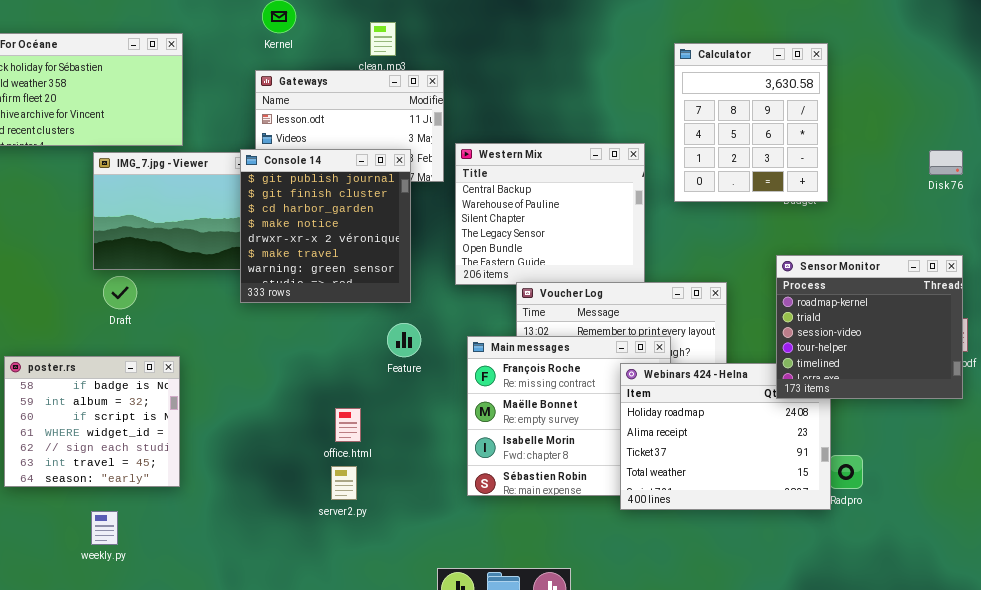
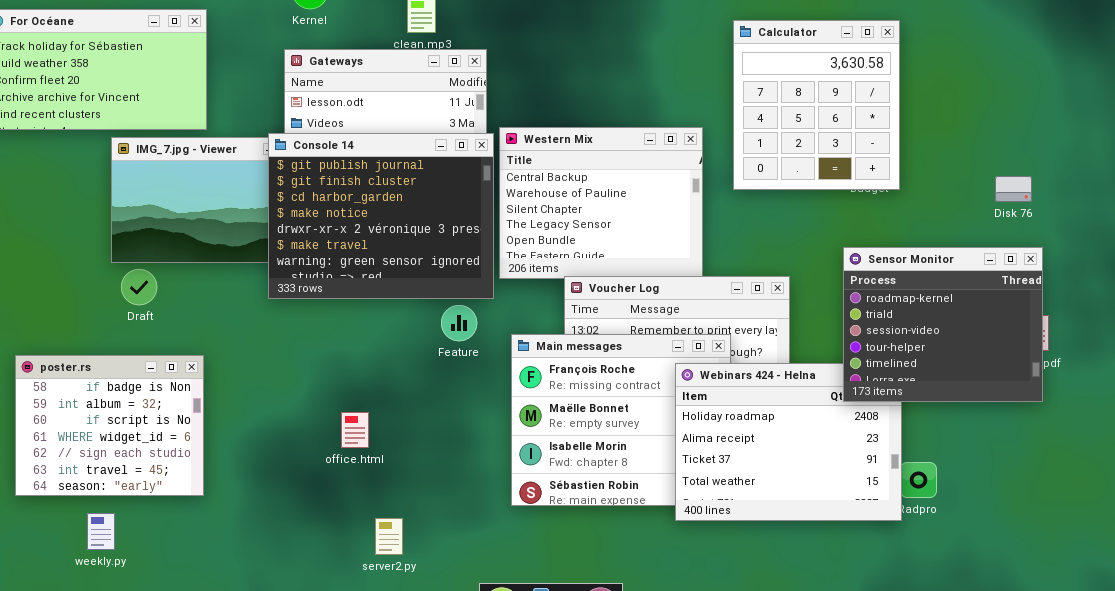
Console 14: [240,149,411,303] -> [268,133,494,299], resized
Disk 76: [929,150,963,175] -> [995,176,1032,202], moved
Feature: [387,323,421,357] -> [441,305,477,341], moved
office.html: [335,408,361,442] -> [341,412,369,448], moved
server2.py: [331,466,357,500] -> [375,518,403,555], moved
weekly.py: [91,511,118,545] -> [87,513,115,550], moved

